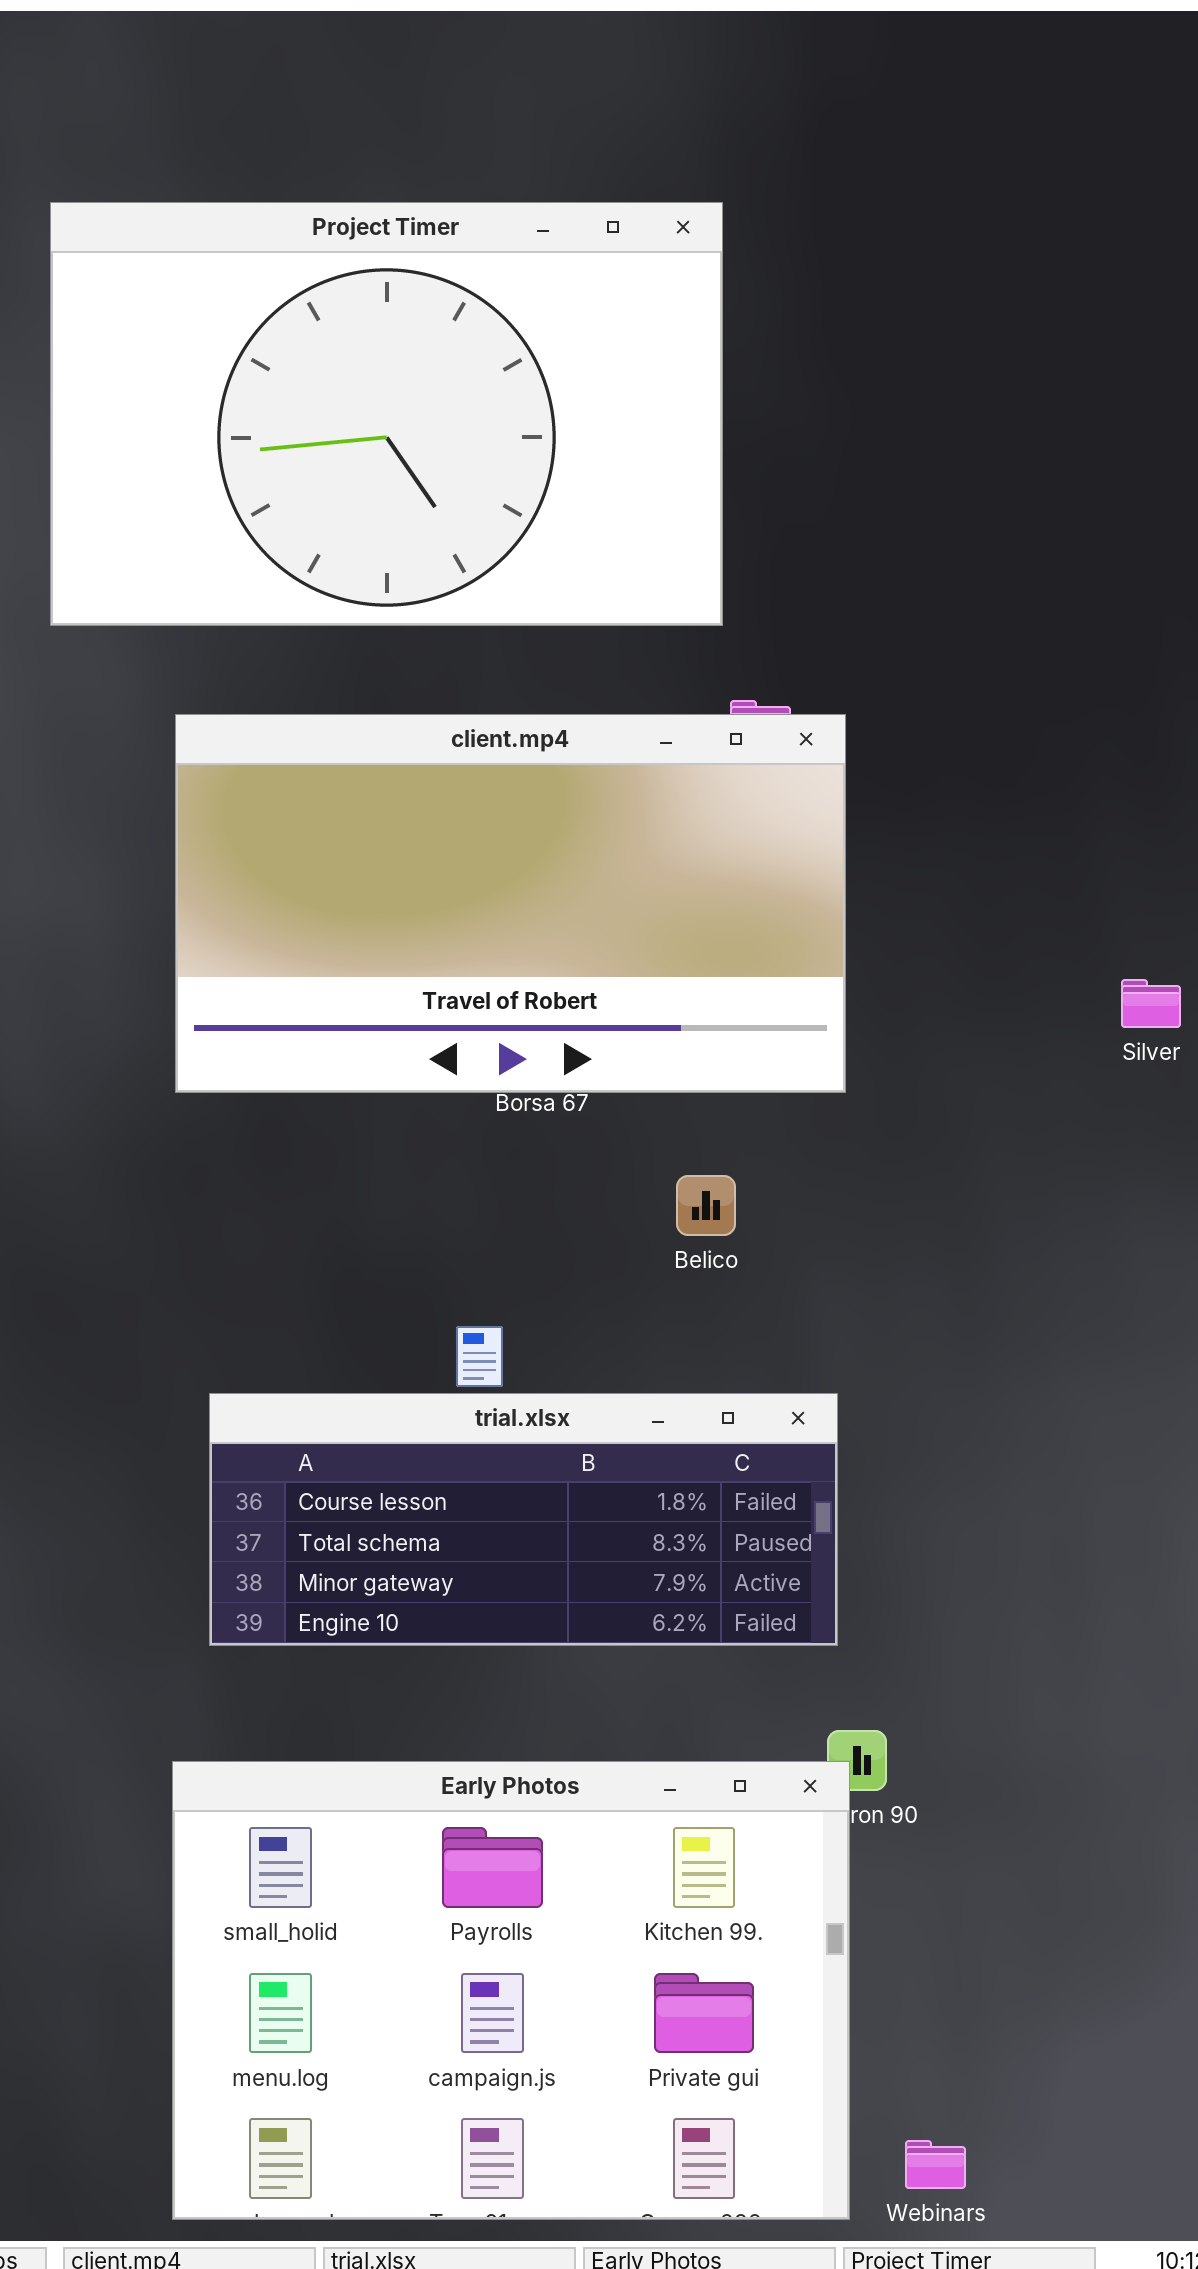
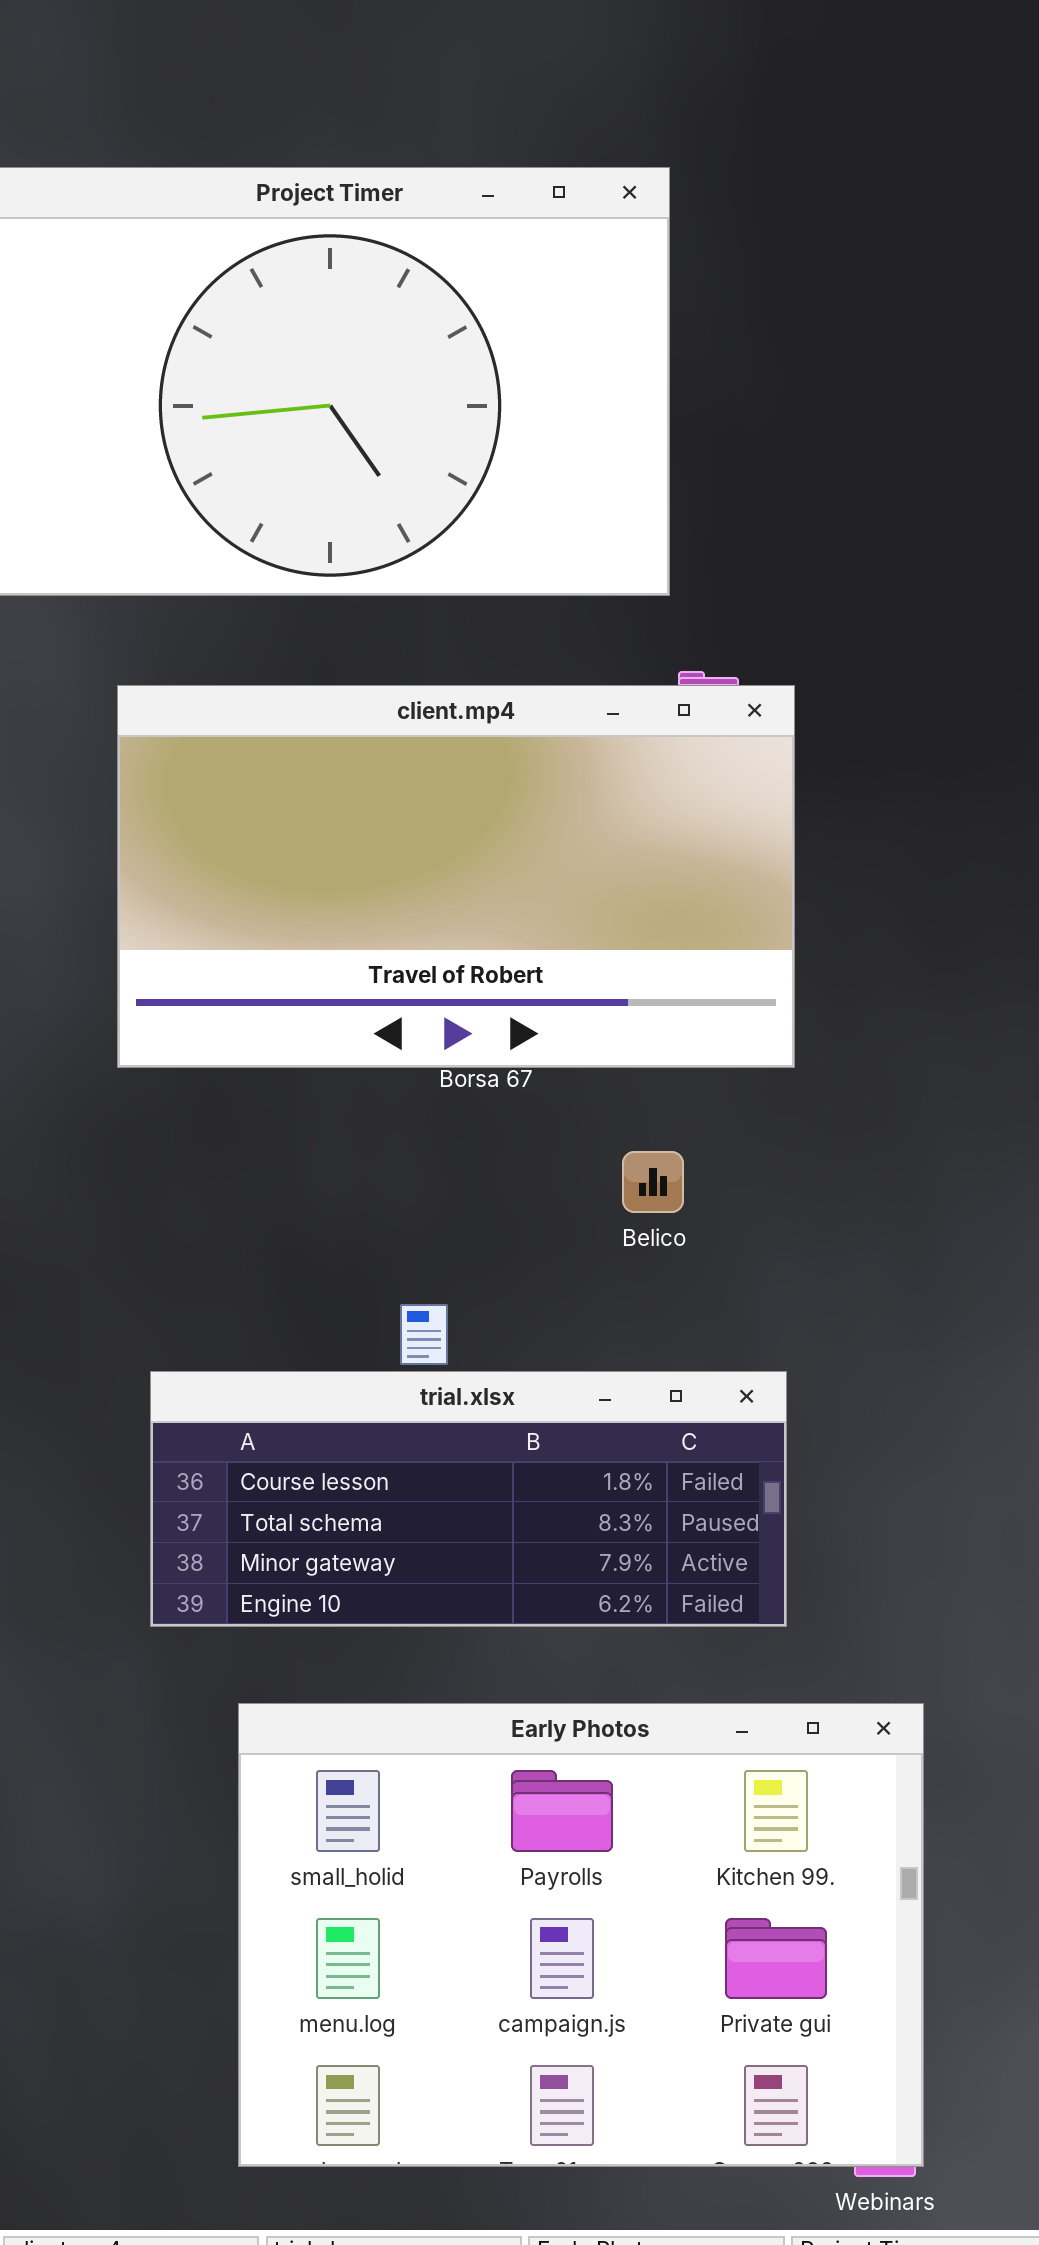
Early Photos: [172,1761,850,2220] -> [238,1703,924,2167], moved

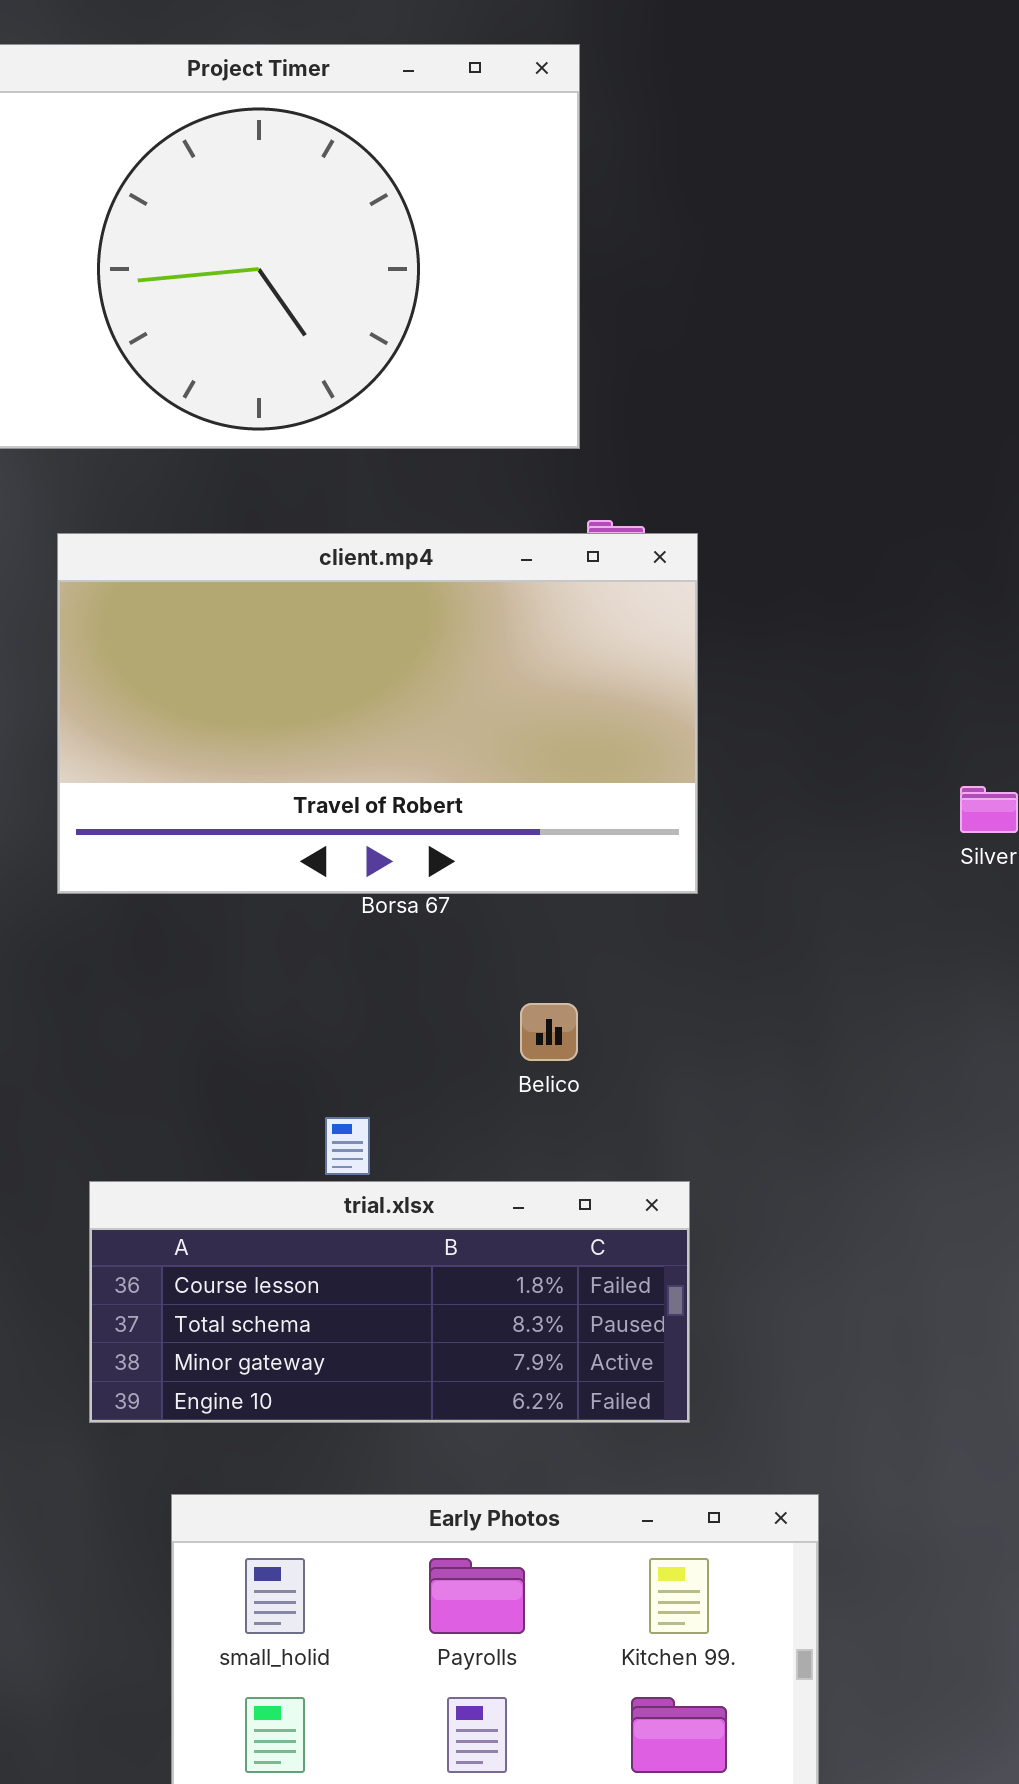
Belico: [622,1151,684,1213] -> [520,1003,578,1061], moved

